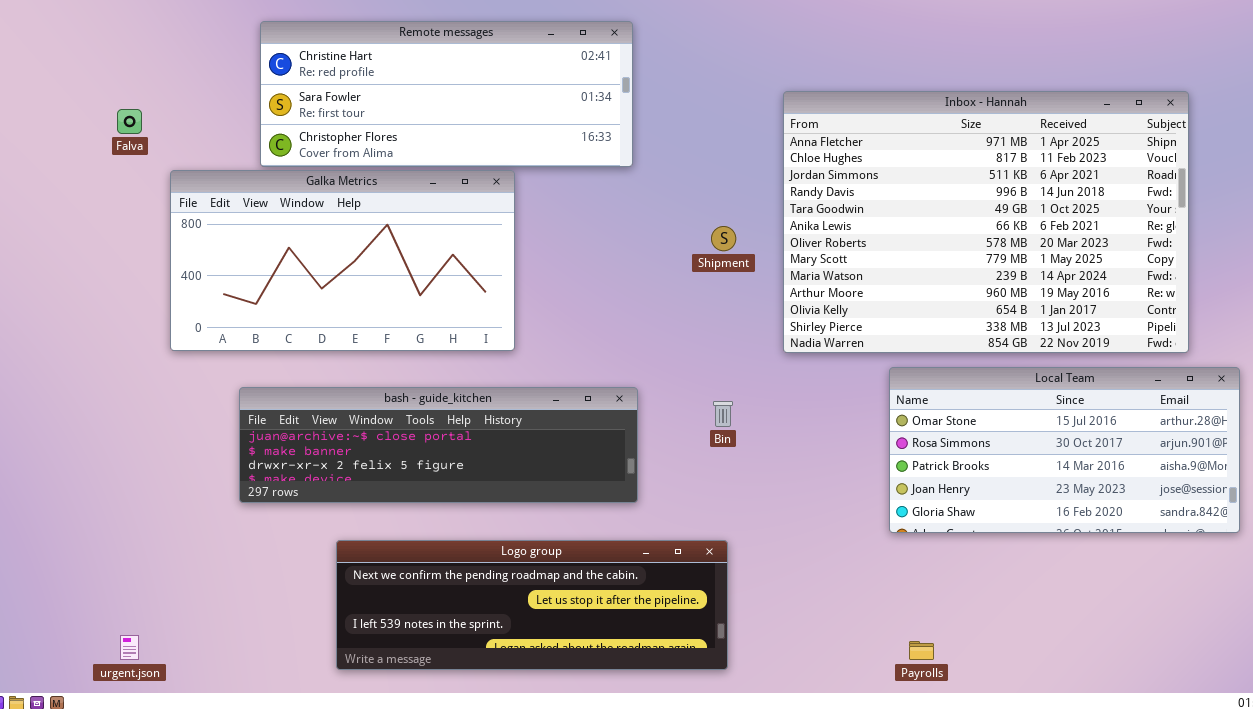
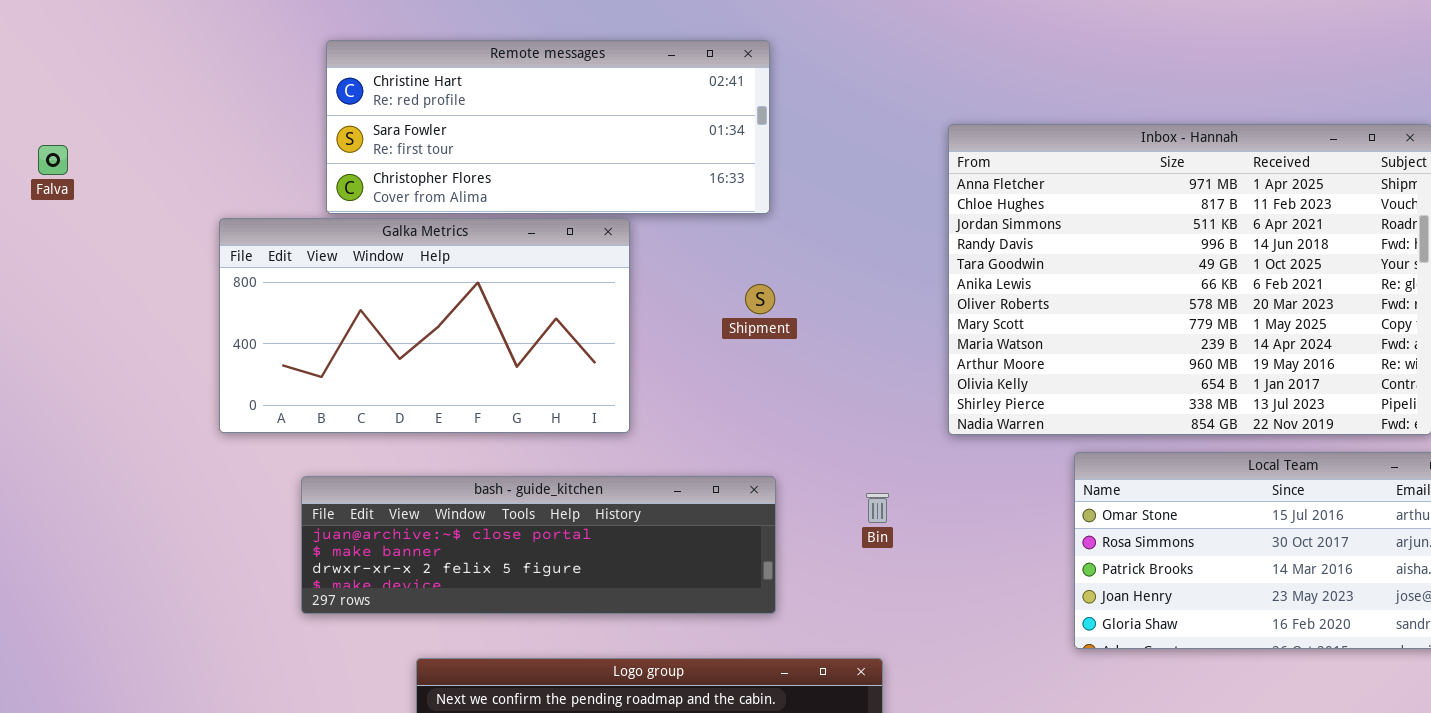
Falva: [117,109,142,134] -> [38,145,68,175], moved
Shipment: [711,226,736,251] -> [745,284,775,314], moved

